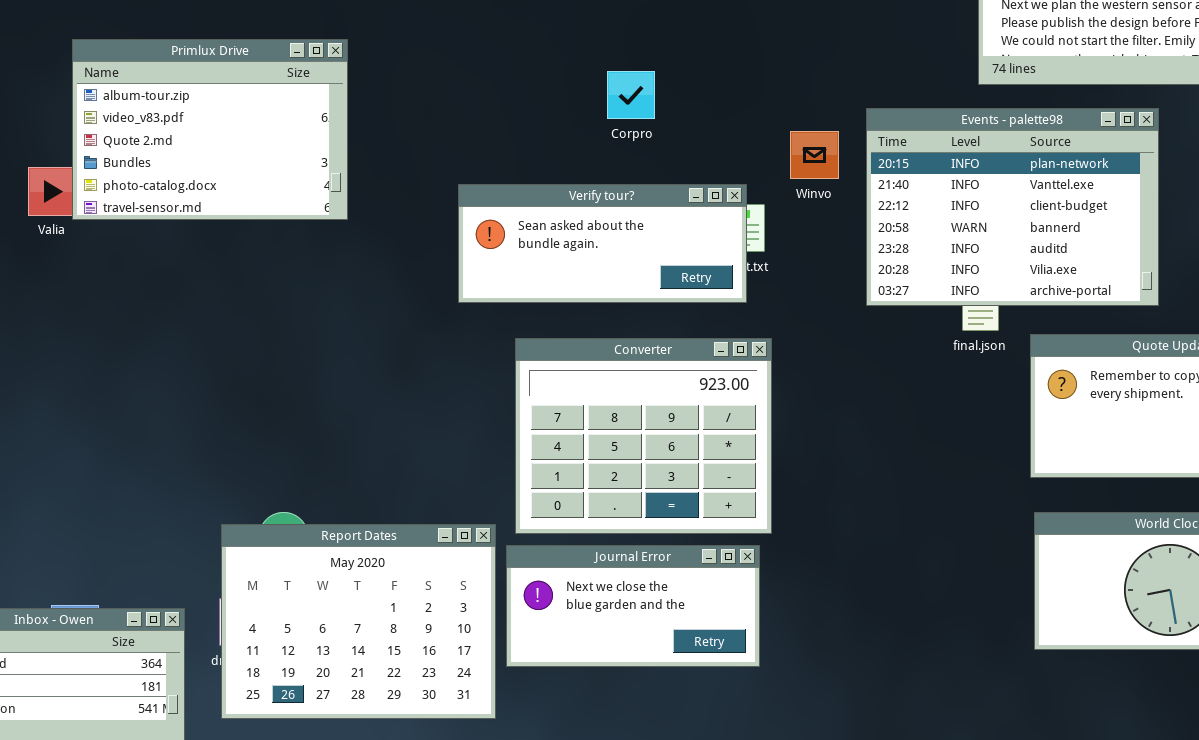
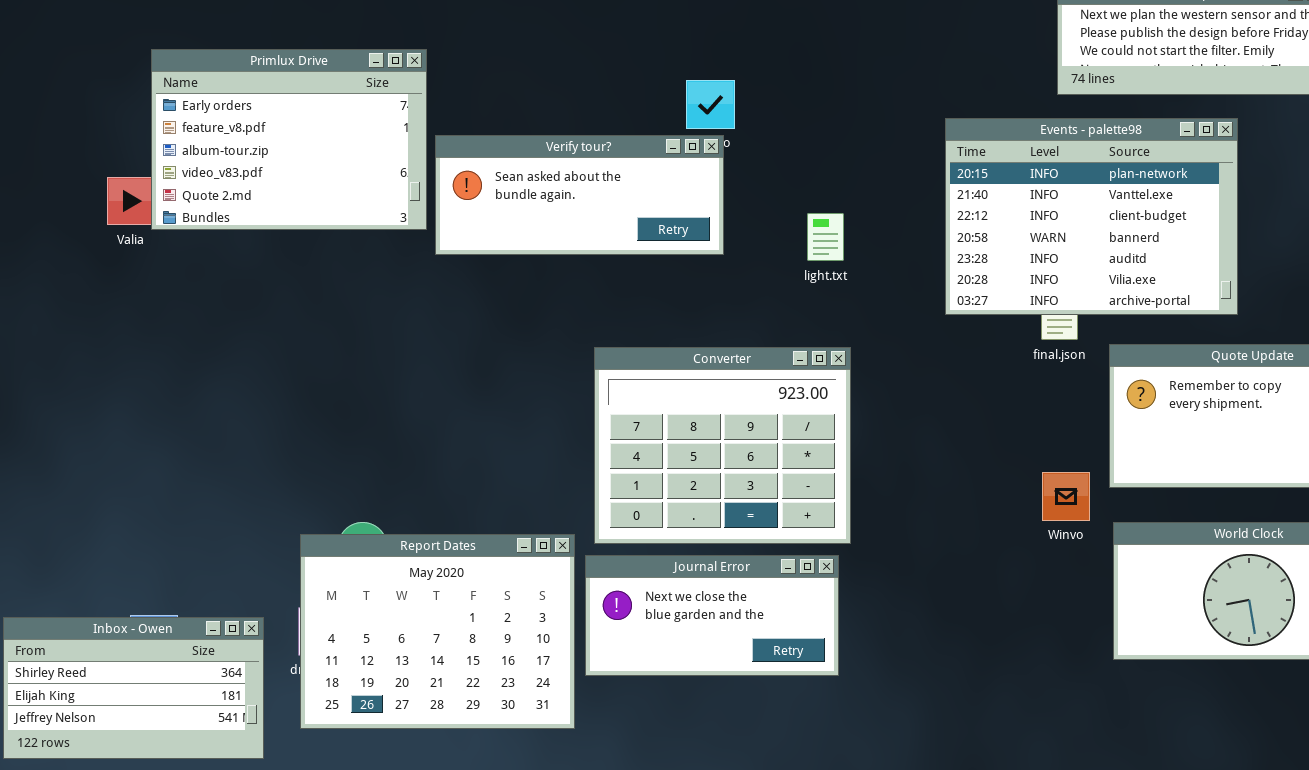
Primlux Drive: [72,39,348,220] -> [151,49,427,230], scrolled up 2 rows
Winvo: [790,131,839,179] -> [1042,472,1090,521], moved
Verify tour?: [458,184,747,303] -> [435,135,724,255], moved

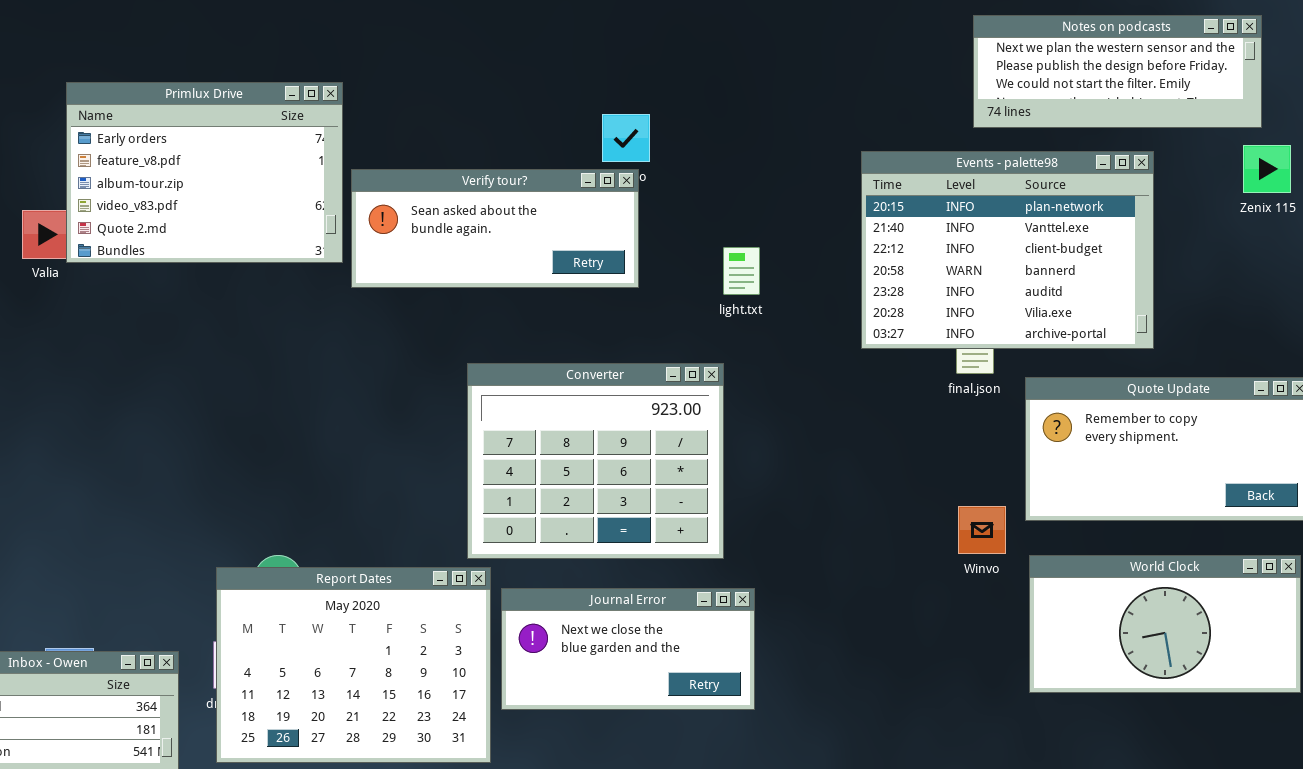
Converter: [594,347,851,544] -> [467,363,724,559], moved

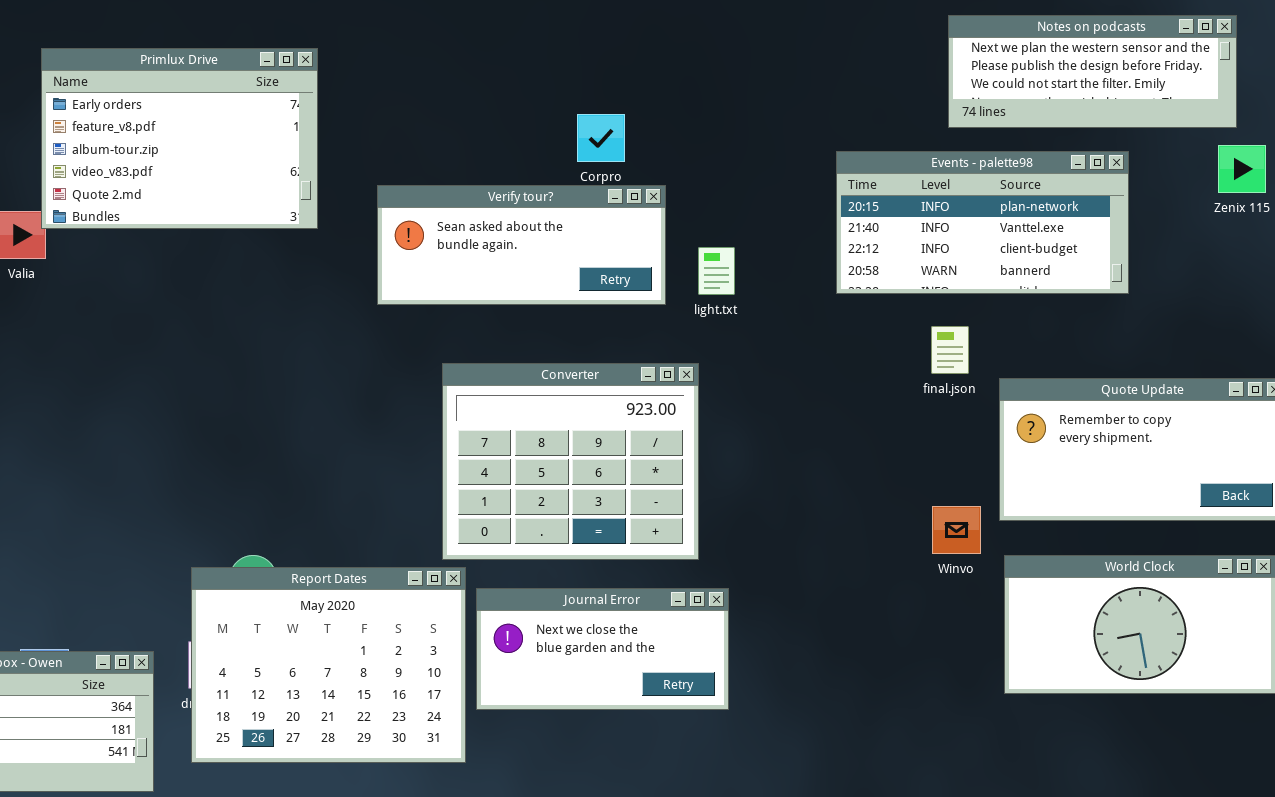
Primlux Drive: [66,82,343,263] -> [41,48,318,229], moved
Events - palette98: [861,151,1154,349] -> [836,151,1129,294], resized
Verify tour?: [351,169,639,288] -> [377,185,666,305], moved

